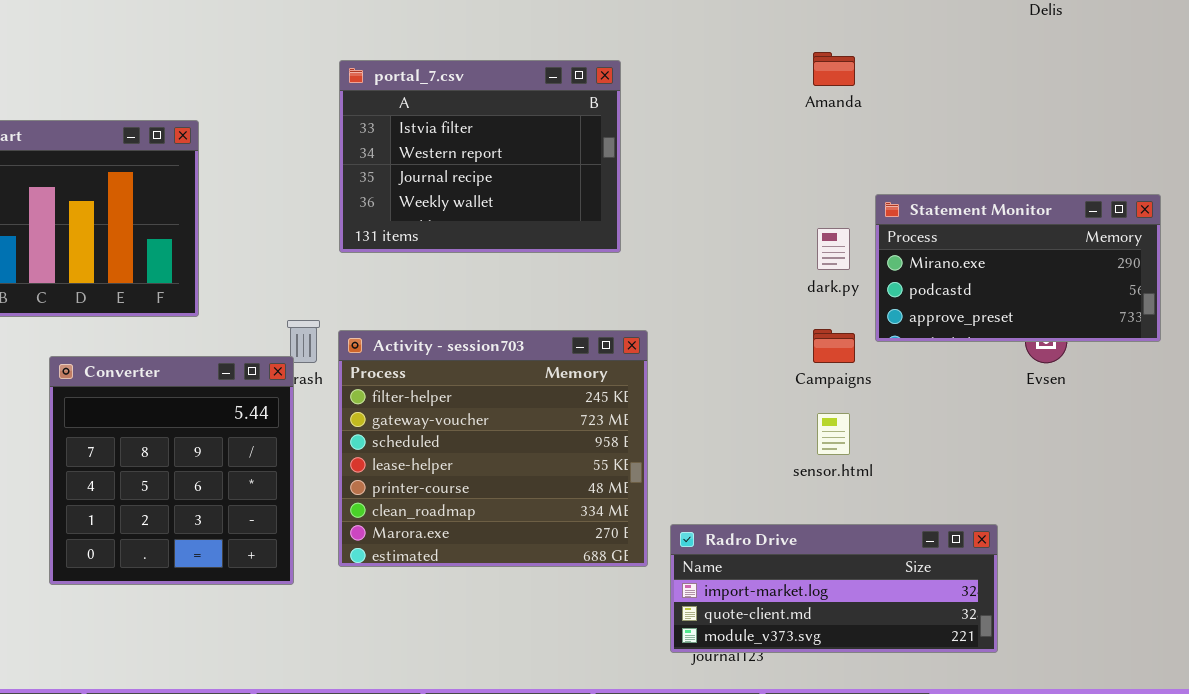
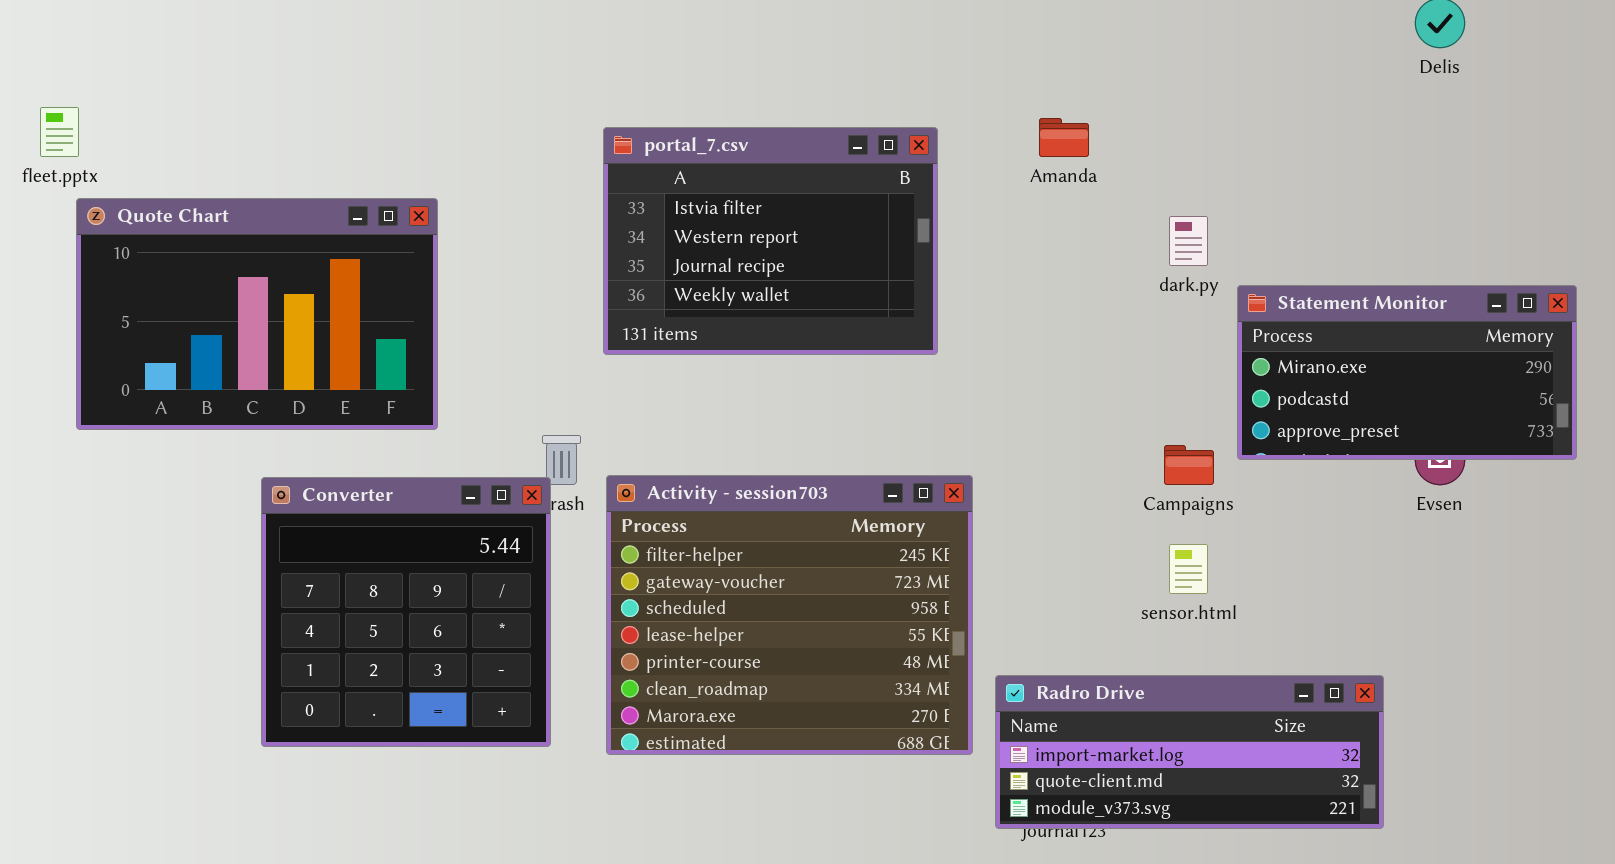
Amanda: [813,52,855,86] -> [1039,118,1089,157], moved
dark.py: [817,228,850,270] -> [1169,216,1208,266], moved
Activity - session703: [338,330,648,567] -> [606,475,973,755], moved

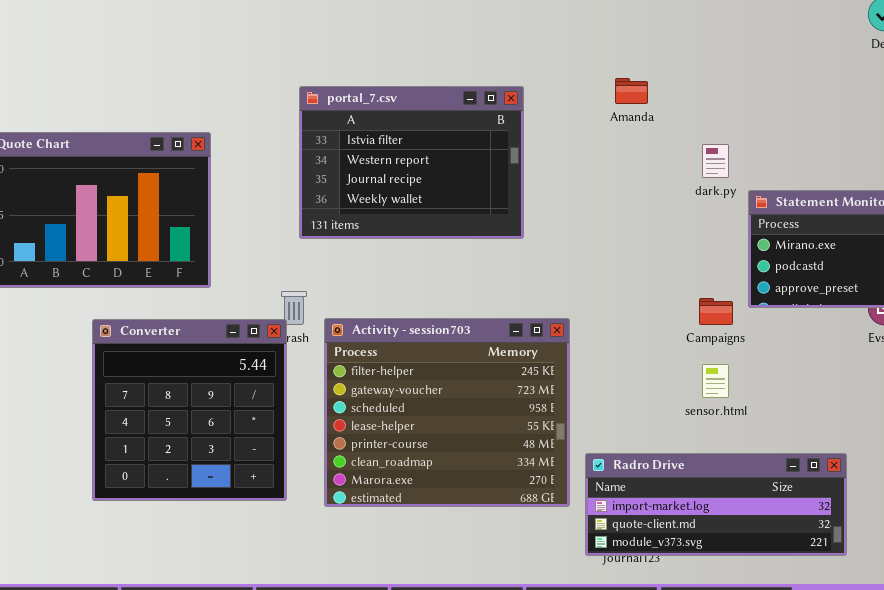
portal_7.csv: [603,127,938,355] -> [299,86,524,239], moved

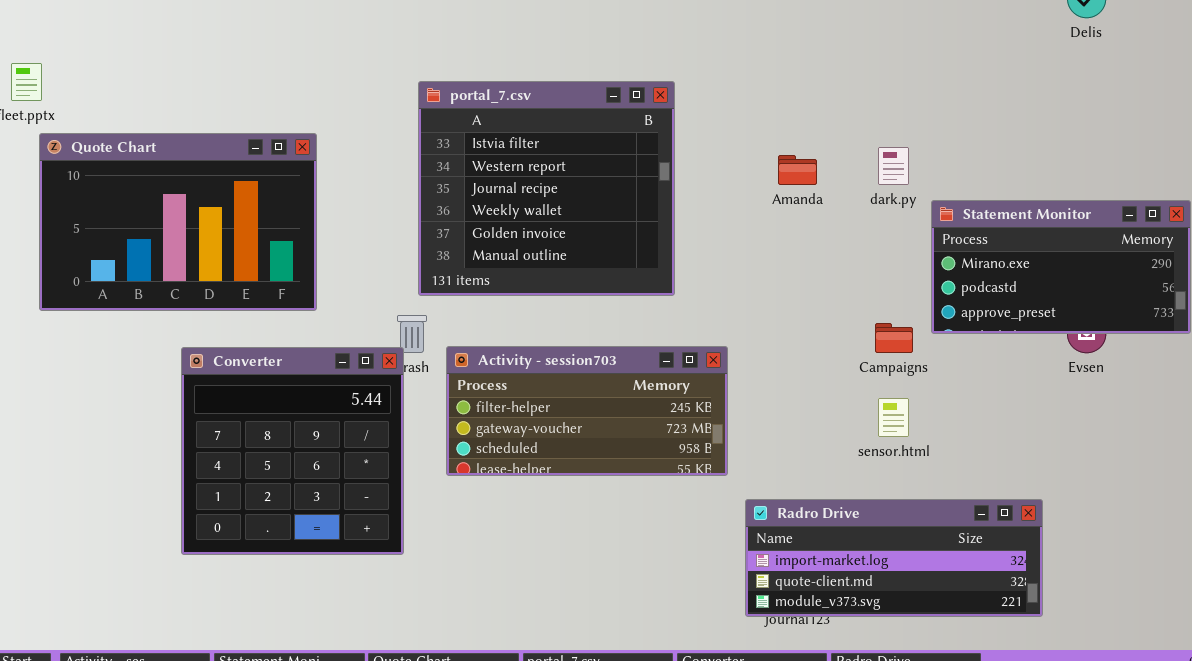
Amanda: [615,78,648,104] -> [778,155,817,185], moved
portal_7.csv: [299,86,524,239] -> [418,81,675,296], resized
Activity - session703: [324,318,570,507] -> [446,346,728,476], resized

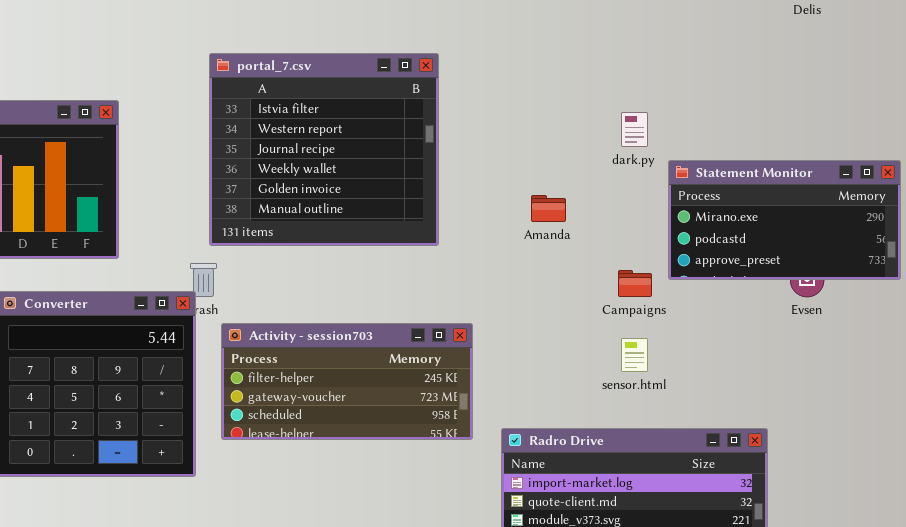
Amanda: [778,155,817,185] -> [531,195,566,222], moved
Activity - session703: [446,346,728,476] -> [221,323,473,440], moved

